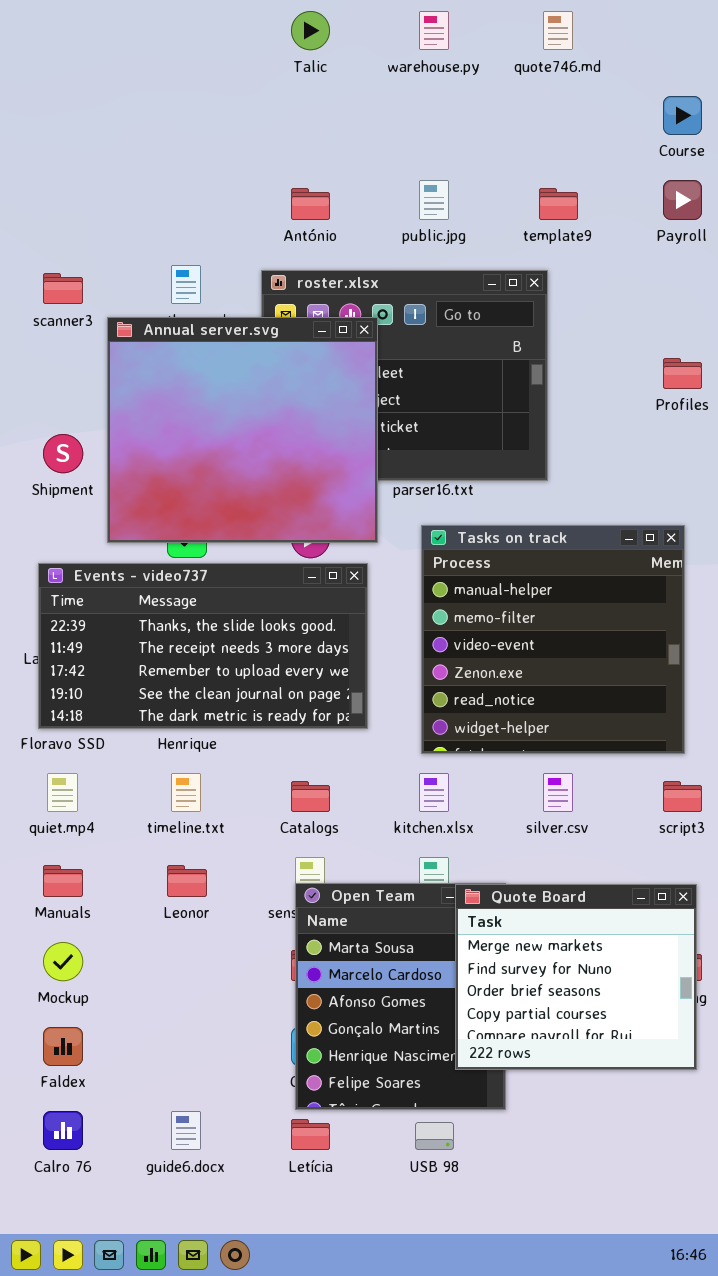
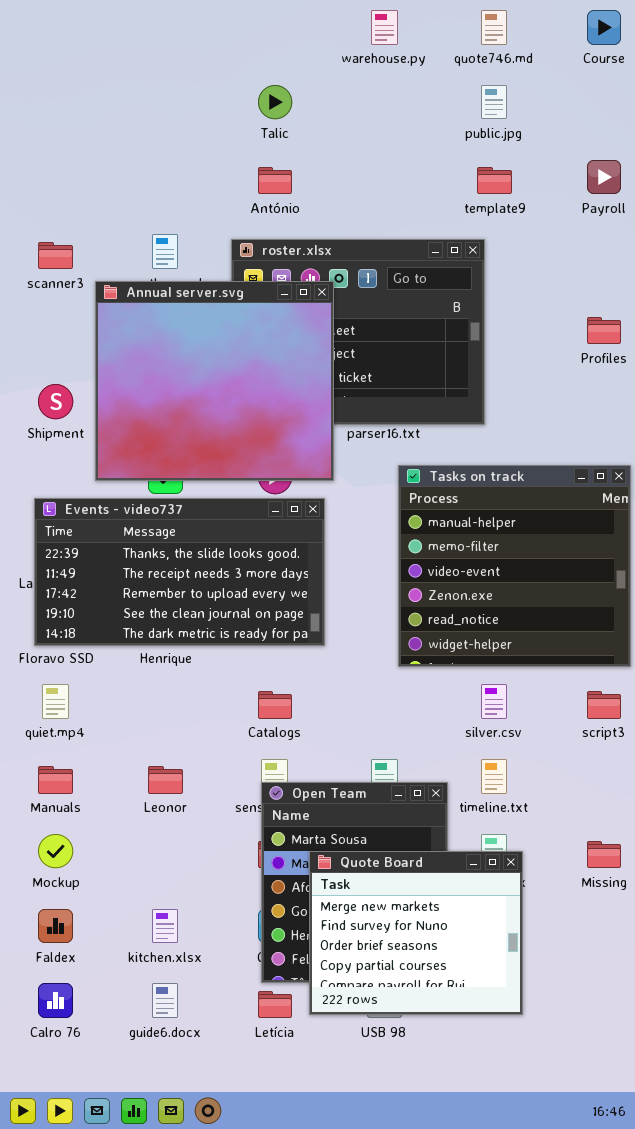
Talic: [291,11,330,50] -> [258,85,292,119], moved
Course: [663,96,702,135] -> [587,10,621,45], moved
public.jpg: [419,180,449,220] -> [481,85,507,119], moved
Tasks on track: [421,525,685,754] -> [398,465,631,667], moved
timeline.txt: [171,773,201,812] -> [481,759,507,794], moved
kitchen.xlsx: [419,773,449,812] -> [152,909,178,943], moved
Quote Board: [455,884,697,1070] -> [309,851,523,1015], moved

